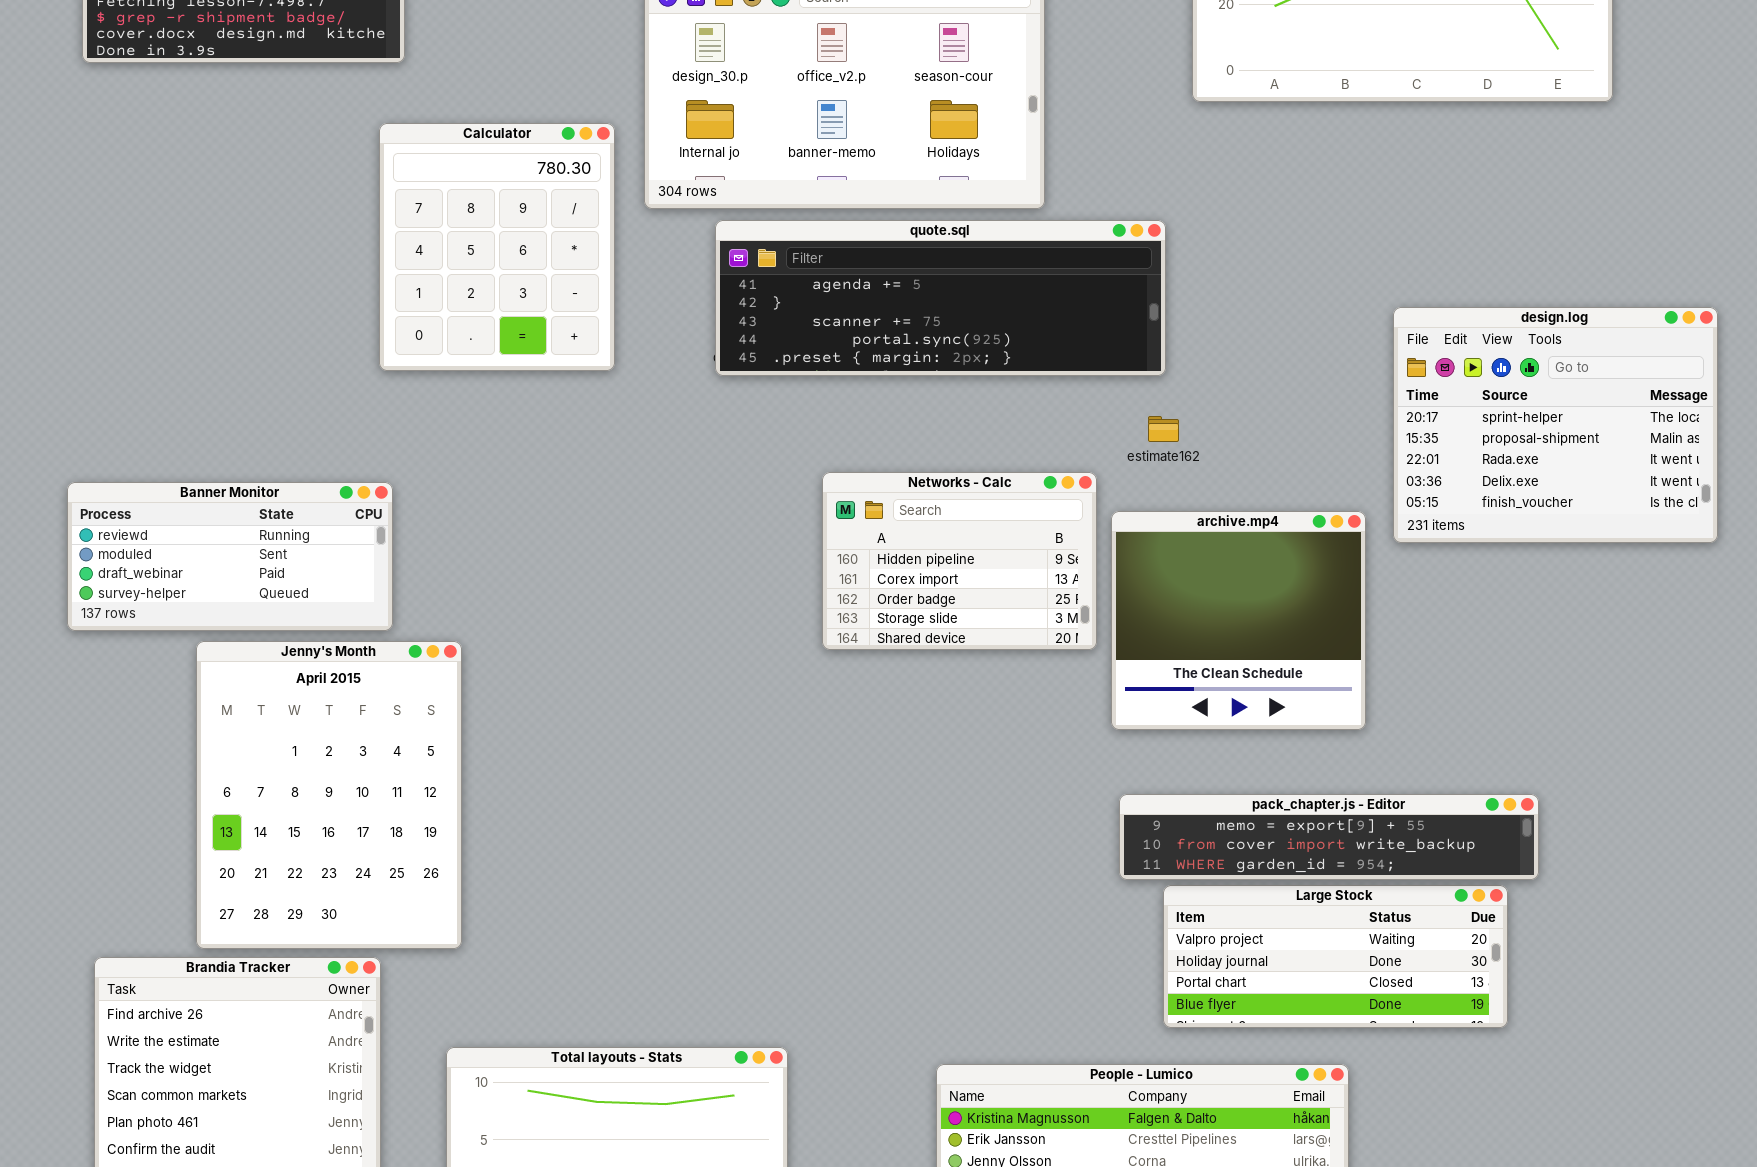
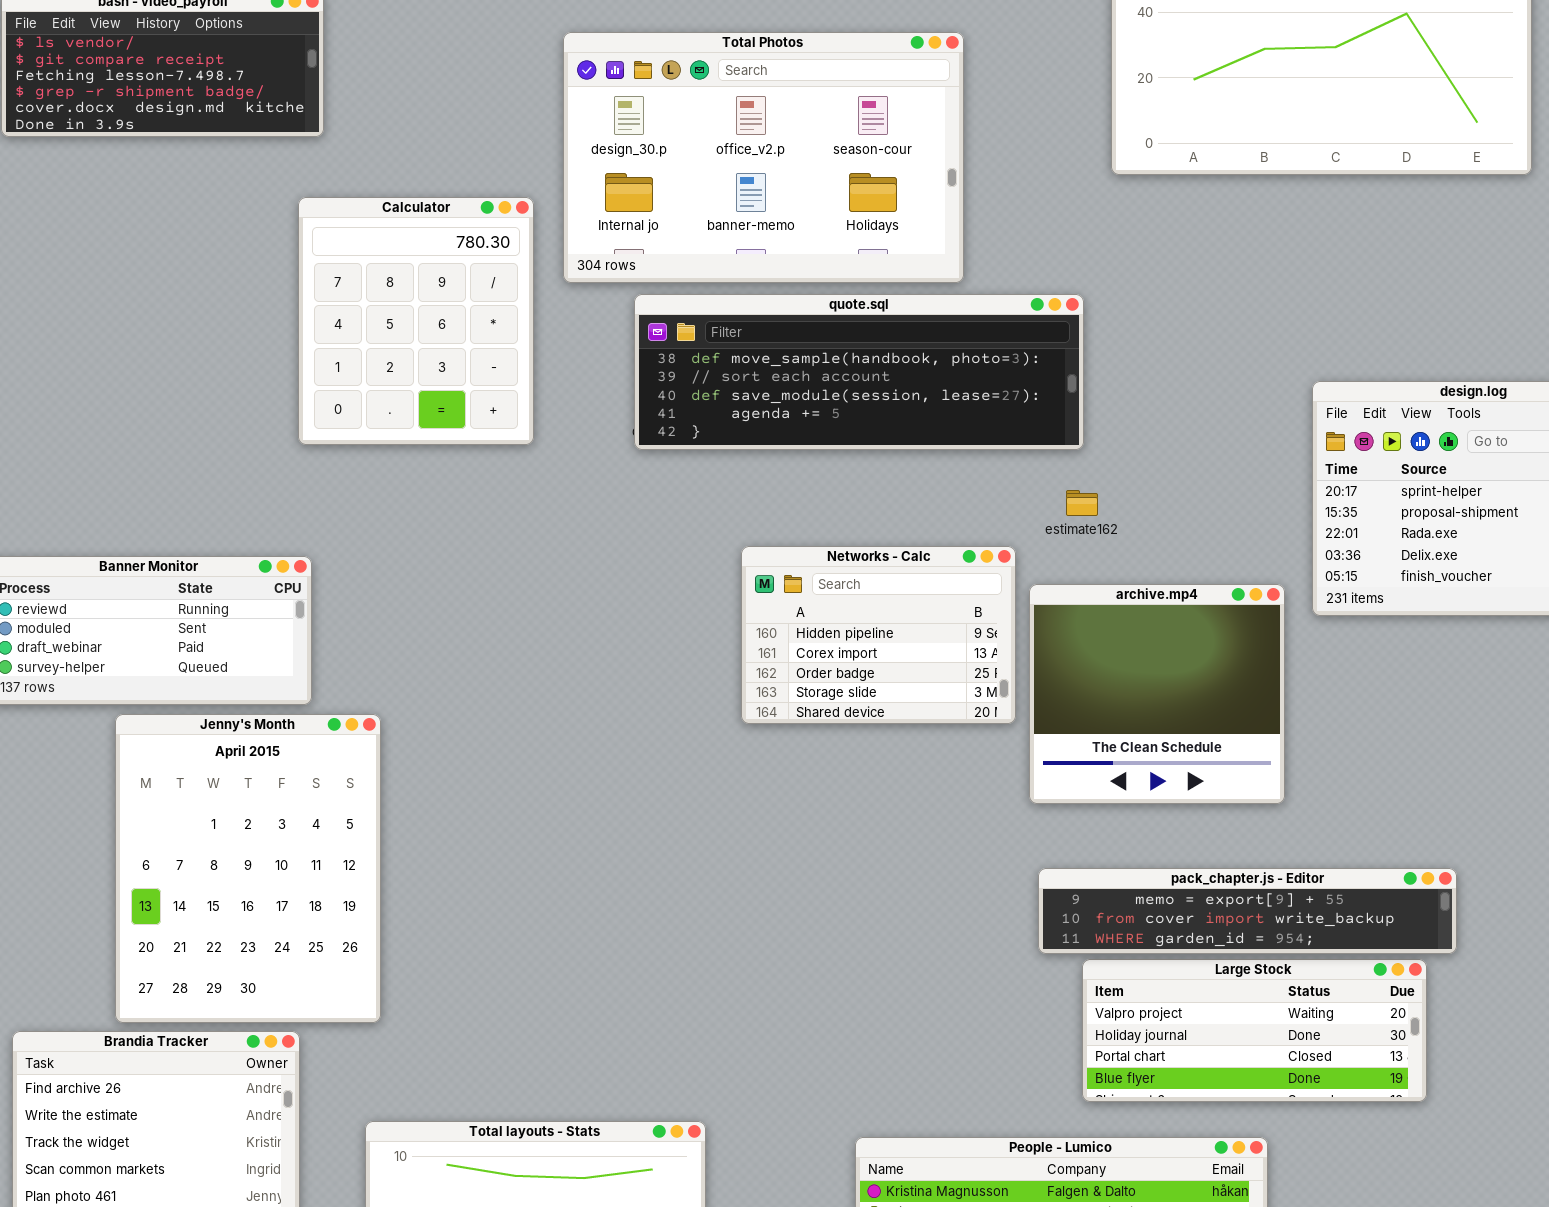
quote.sql: [715,220,1166,376] -> [634,294,1084,450], scrolled up 3 rows

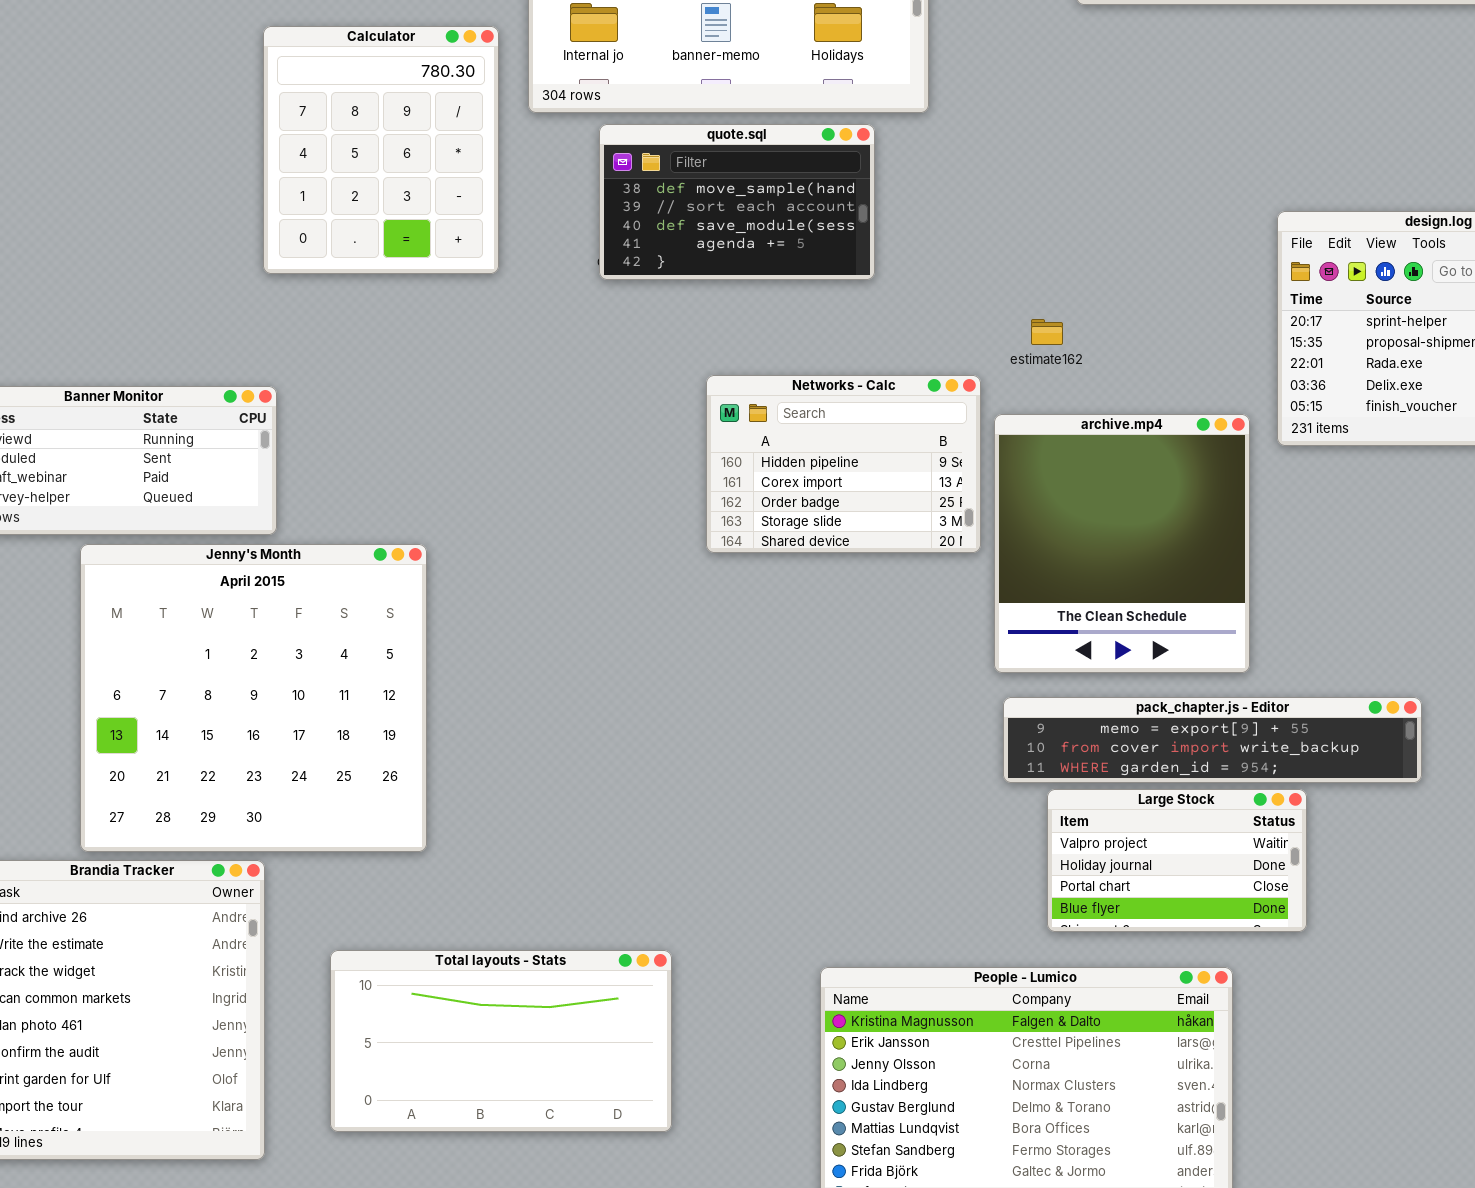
quote.sql: [634,294,1084,450] -> [599,124,875,280], resized
archive.mp4: [1029,584,1285,804] -> [994,414,1250,673], resized
Jenny's Month: [115,714,381,1023] -> [80,544,427,852], resized
Large Stock: [1082,959,1427,1102] -> [1047,789,1307,932], resized

